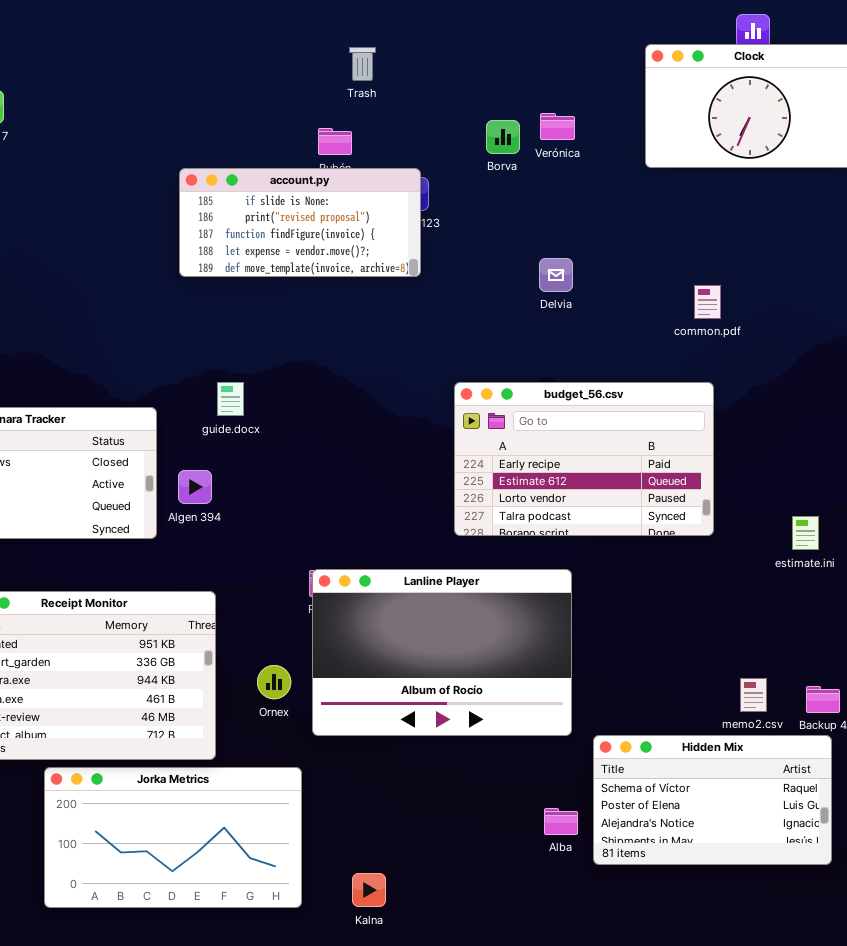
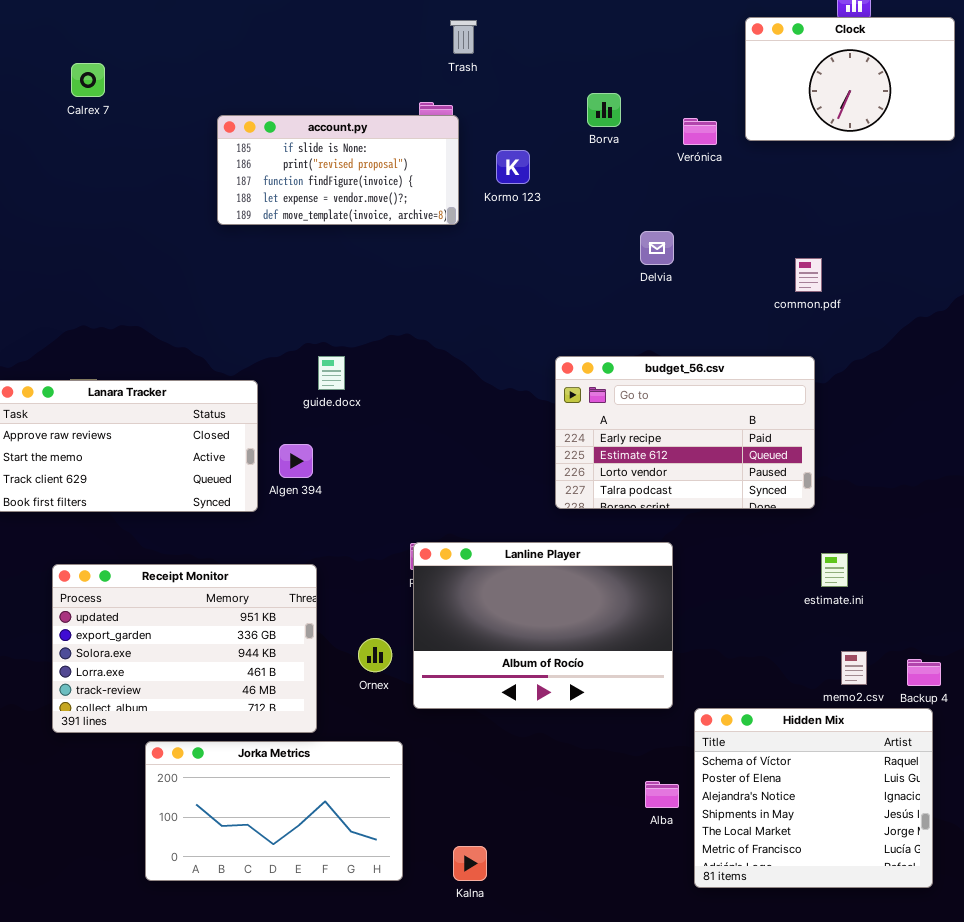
Verónica: [540,113,575,140] -> [683,118,717,145], moved
account.py: [179,168,421,277] -> [217,115,459,225], moved
estimate.ini: [792,516,819,550] -> [821,553,848,587], moved
Hidden Mix: [593,735,832,865] -> [694,708,933,888], resized

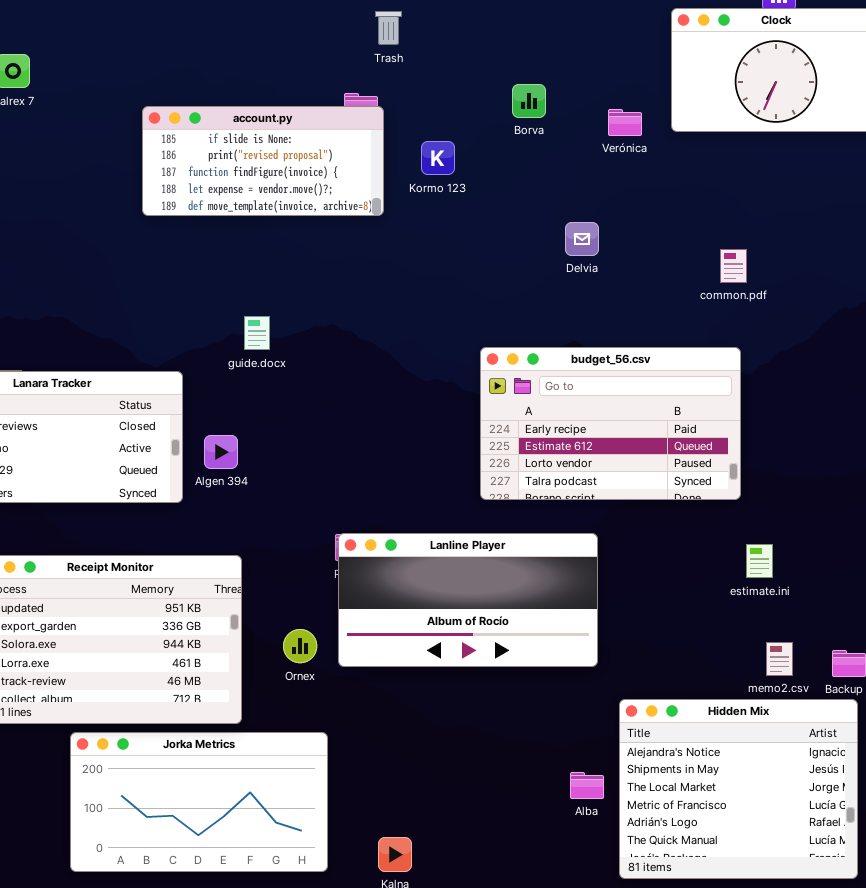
guide.docx: [318,356,345,390] -> [244,316,270,350], moved
Lanline Player: [413,542,673,709] -> [338,533,598,667], resized
Hidden Mix: [694,708,933,888] -> [619,699,858,879], scrolled down 2 rows

